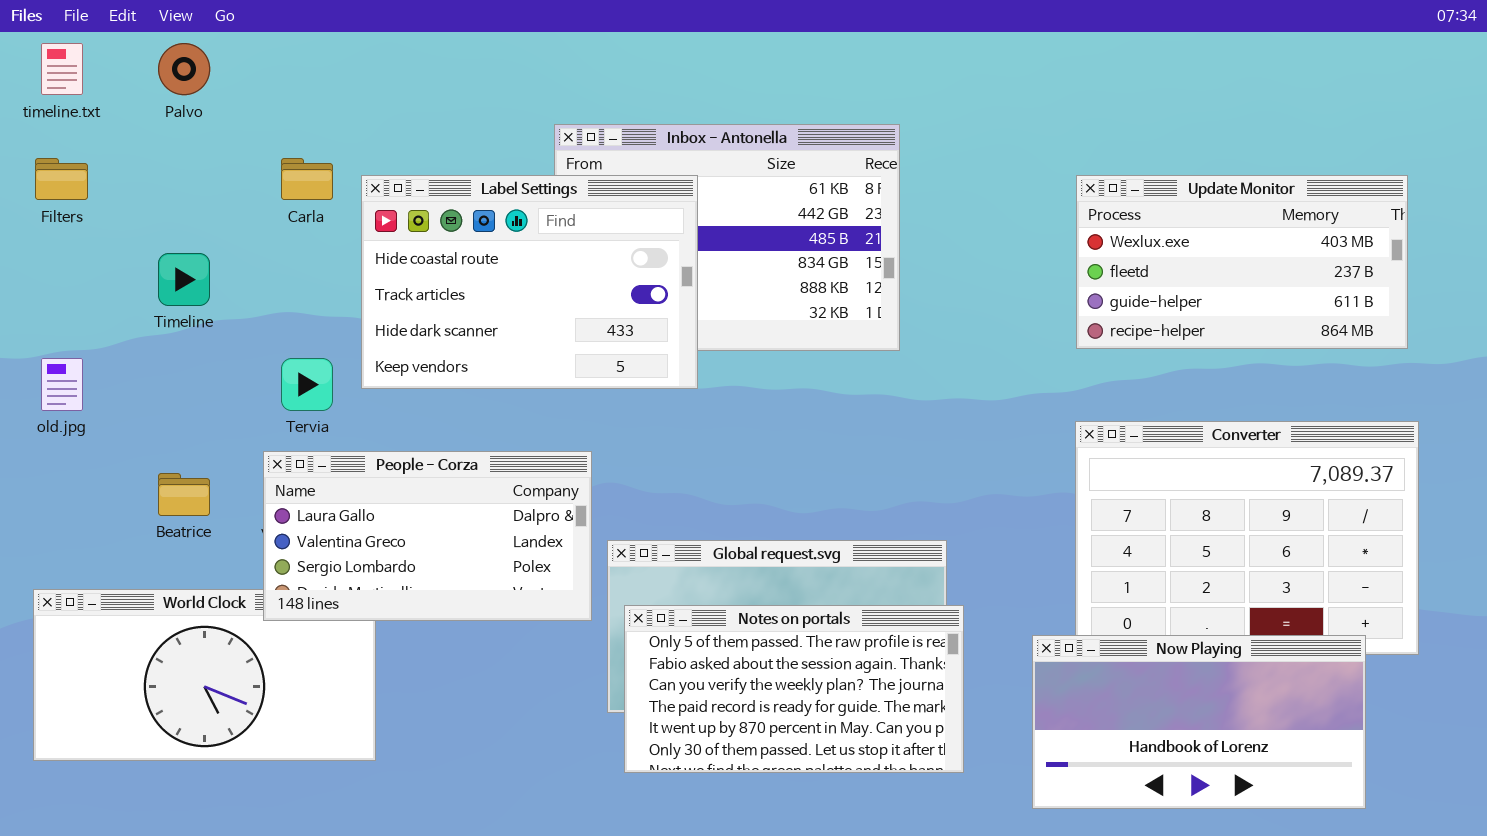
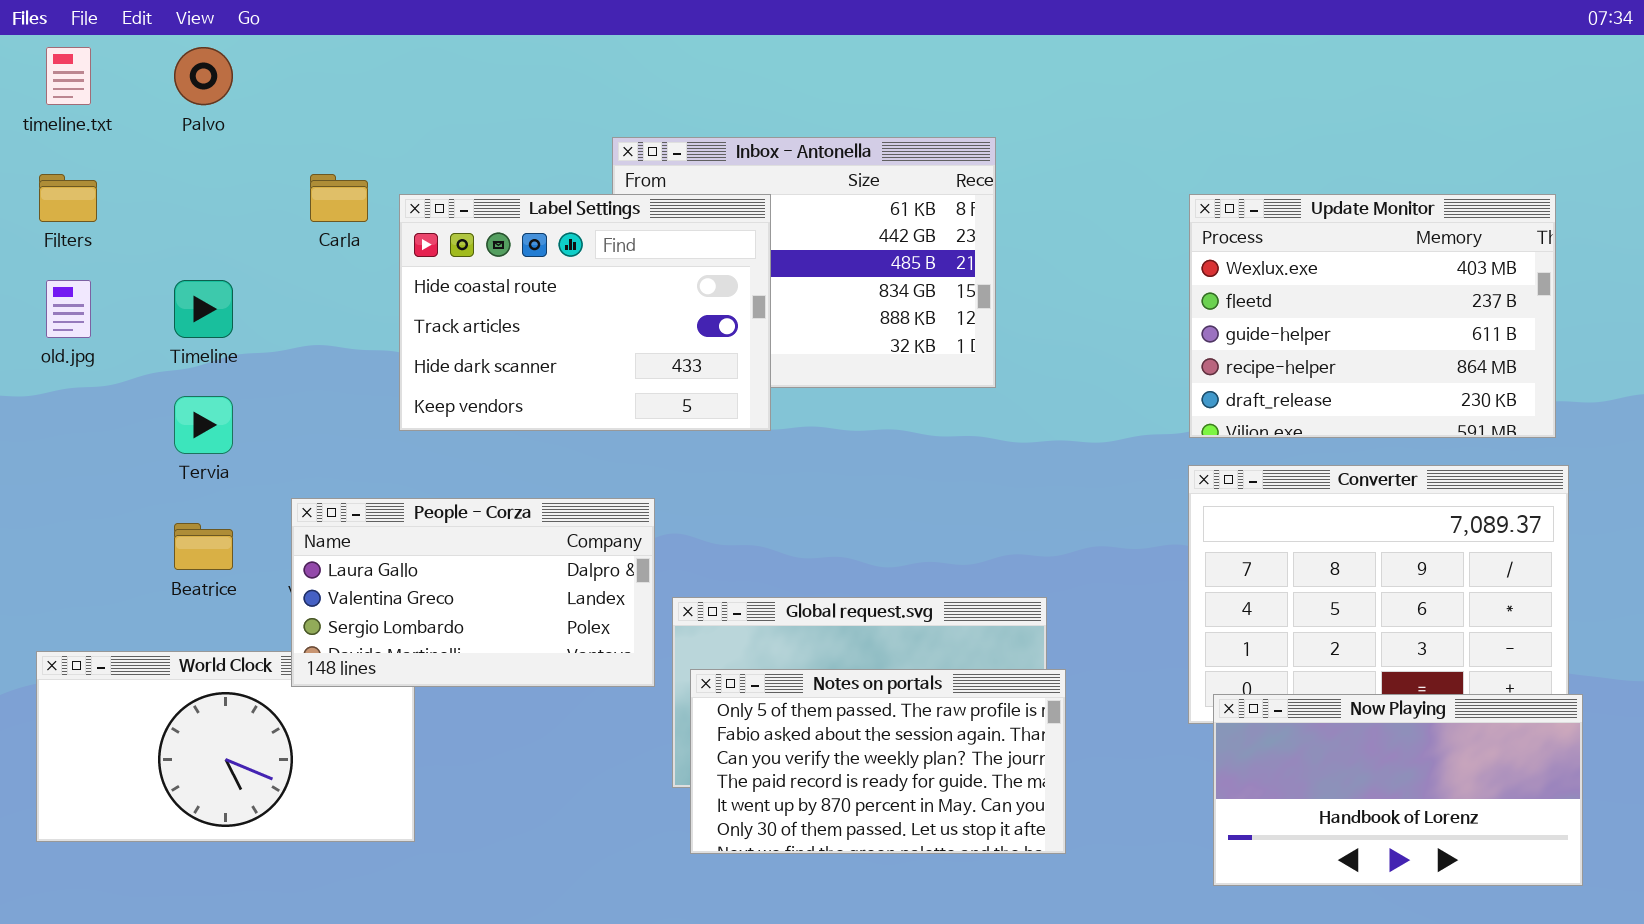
Update Monitor: [1076,175,1408,349] -> [1189,194,1556,438], resized
old.jpg: [41,358,83,411] -> [46,280,91,338], moved
Tervia: [281,358,333,411] -> [174,396,233,454], moved
Now Playing: [1032,635,1366,809] -> [1213,694,1583,886], moved

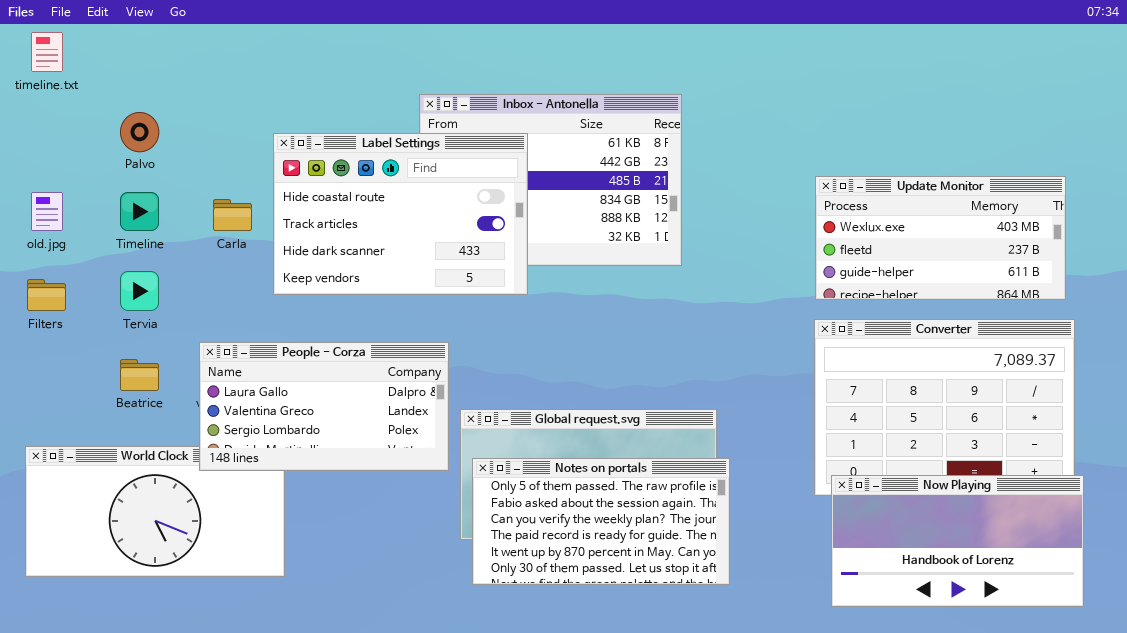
Palvo: [174,47,233,105] -> [120,112,159,152], moved
Filters: [39,174,97,222] -> [27,279,66,311], moved
Carla: [310,174,368,222] -> [213,199,252,231], moved
Update Monitor: [1189,194,1556,438] -> [815,176,1066,300], resized

